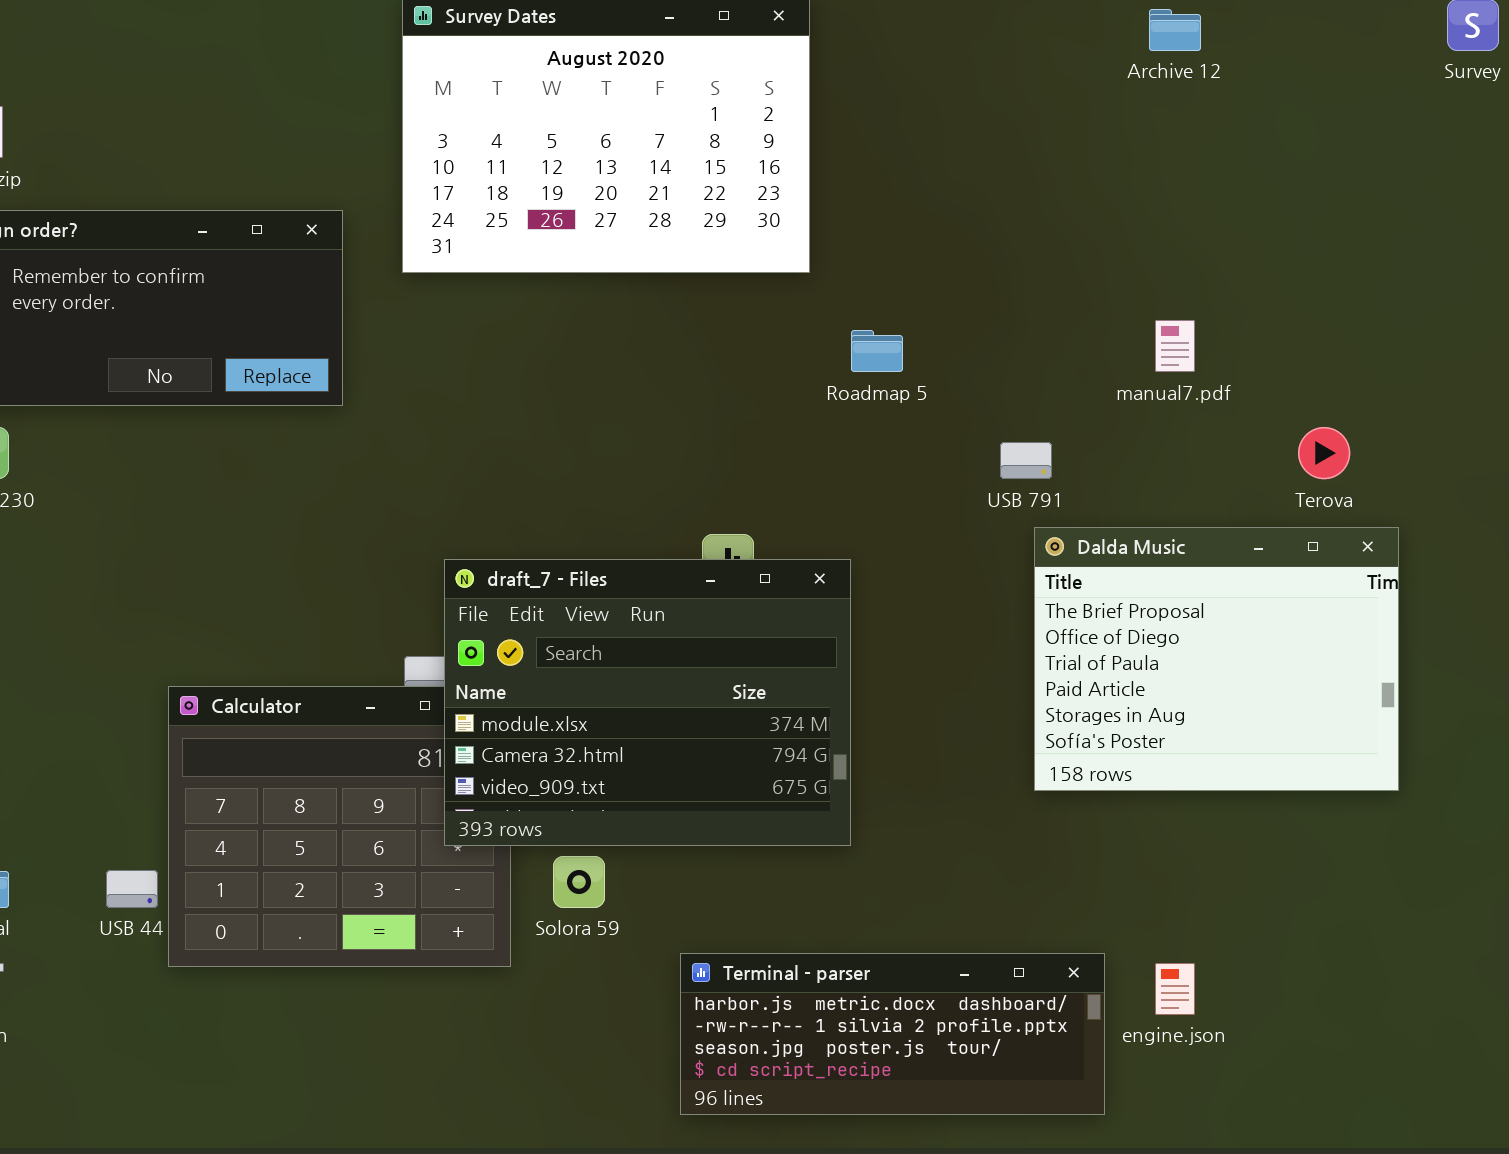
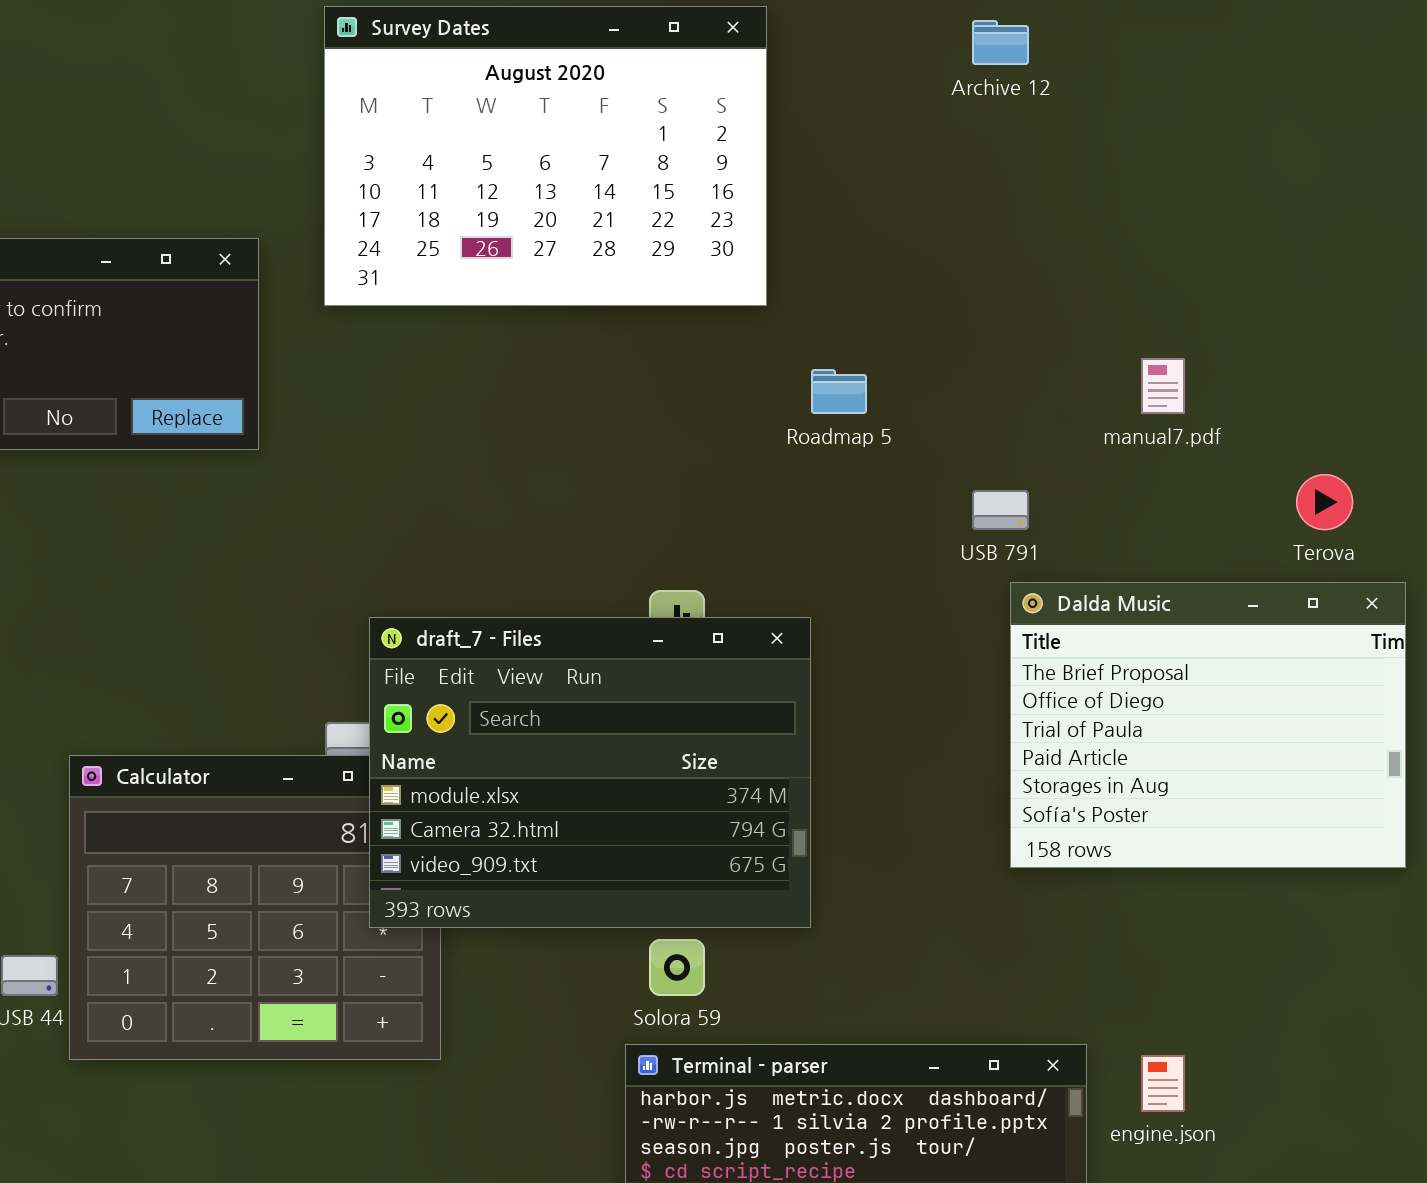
Archive 12: [1149,9,1201,51] -> [972,20,1029,65], moved
Solora 59: [553,856,605,908] -> [649,939,705,996], moved

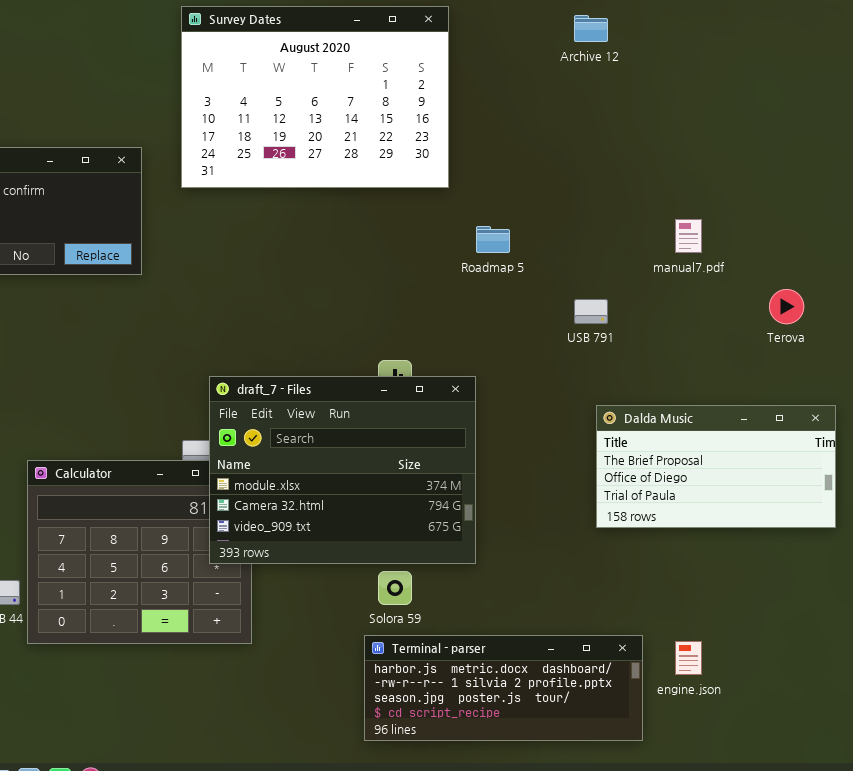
Dalda Music: [1010,582,1406,868] -> [596,405,836,528], resized

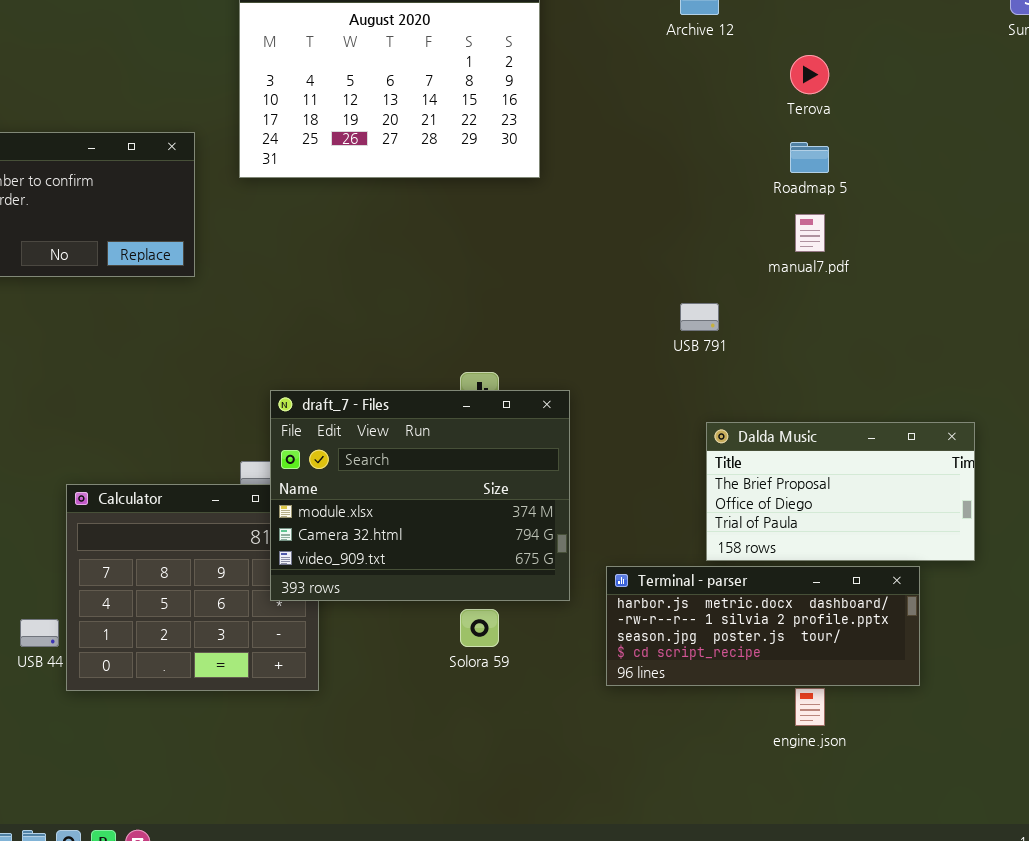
Roadmap 5: [476,226,510,253] -> [790,142,829,173], moved
Terova: [769,289,804,324] -> [790,55,829,94], moved
Terminal - parser: [364,635,643,741] -> [606,566,920,686], moved

